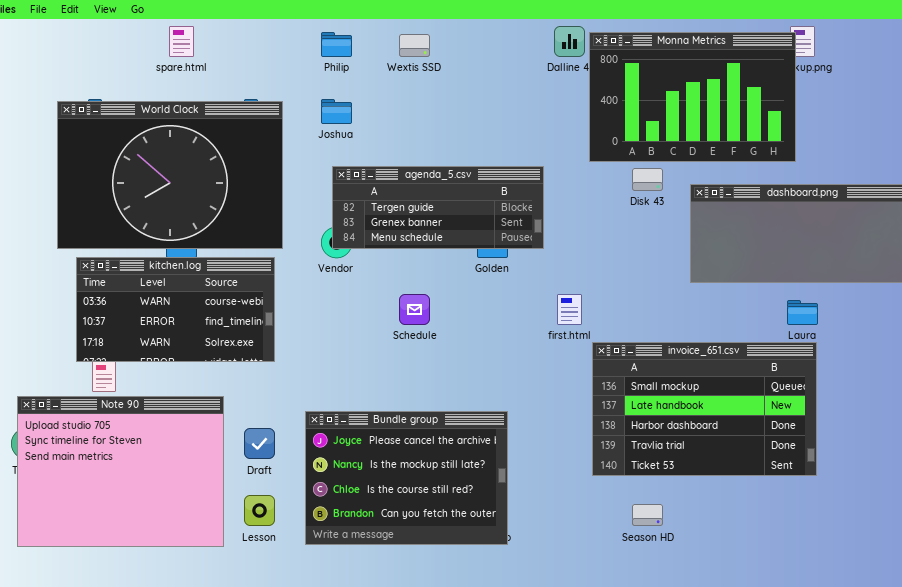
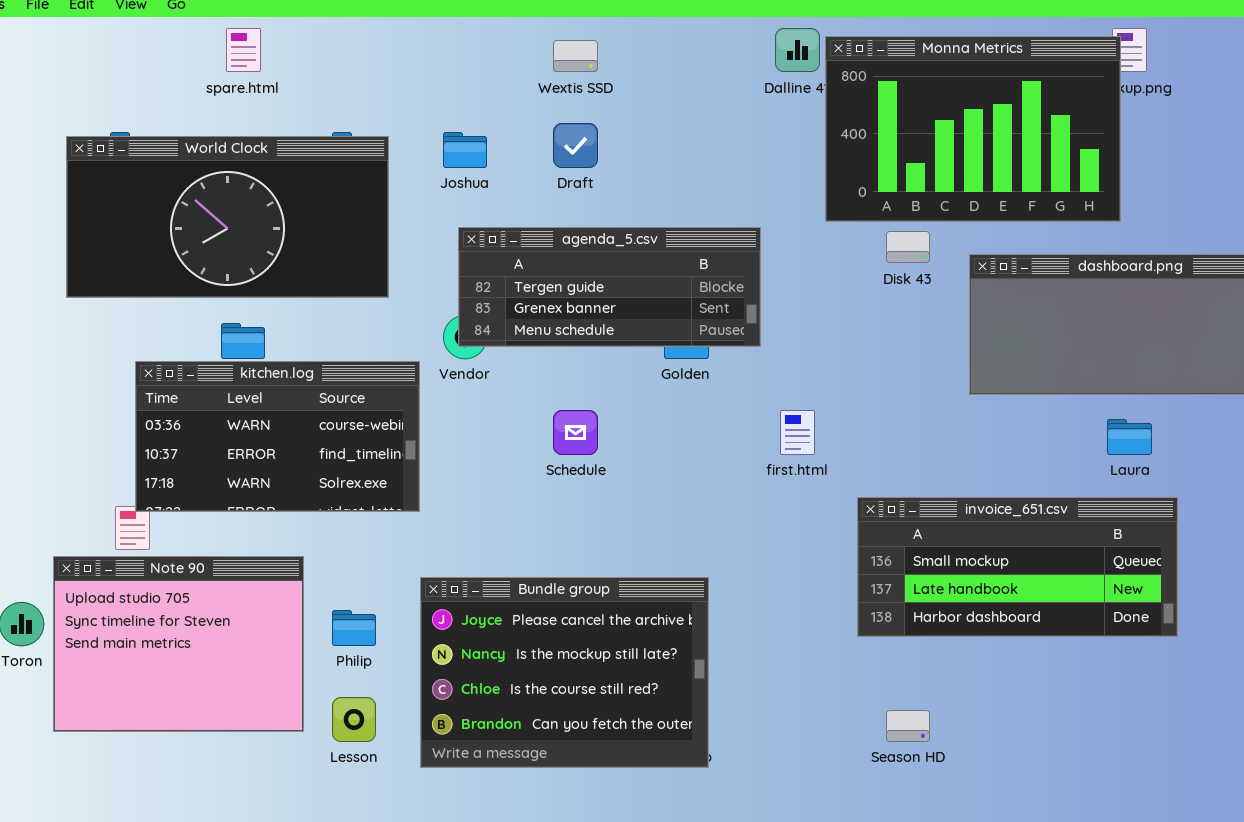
Philip: [321,32,352,57] -> [332,610,376,646], moved
World Clock: [57,101,283,249] -> [66,136,389,298], resized
kitchen.log: [76,257,275,362] -> [135,361,420,512], moved
invoice_651.csv: [592,342,817,476] -> [857,497,1178,637], moved, resized
Note 90: [17,396,224,547] -> [53,556,304,732], resized
Draft: [244,428,275,459] -> [553,123,598,168], moved

